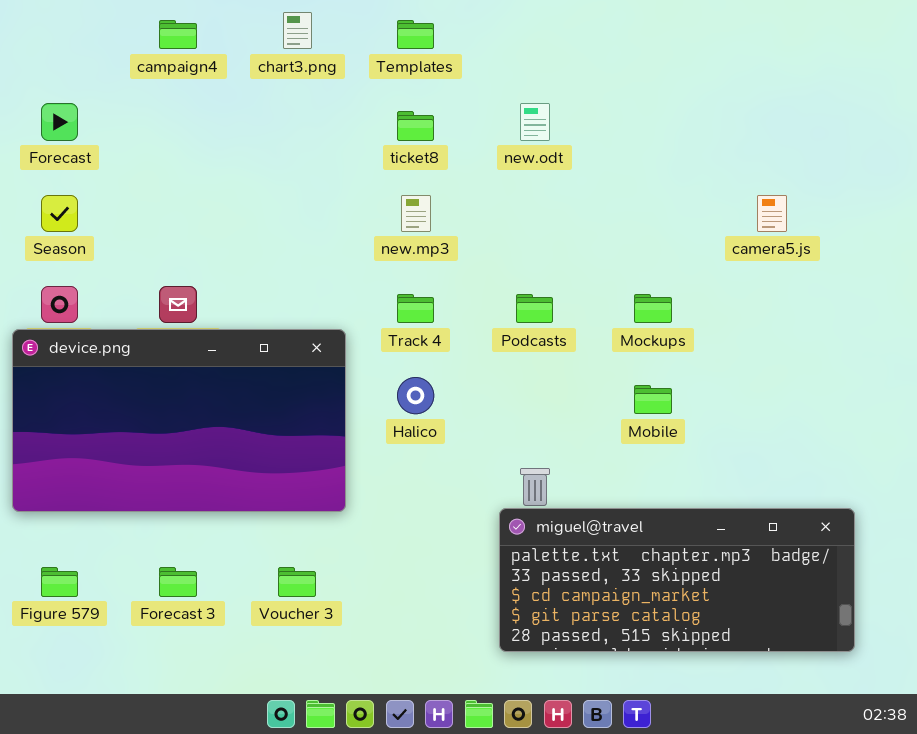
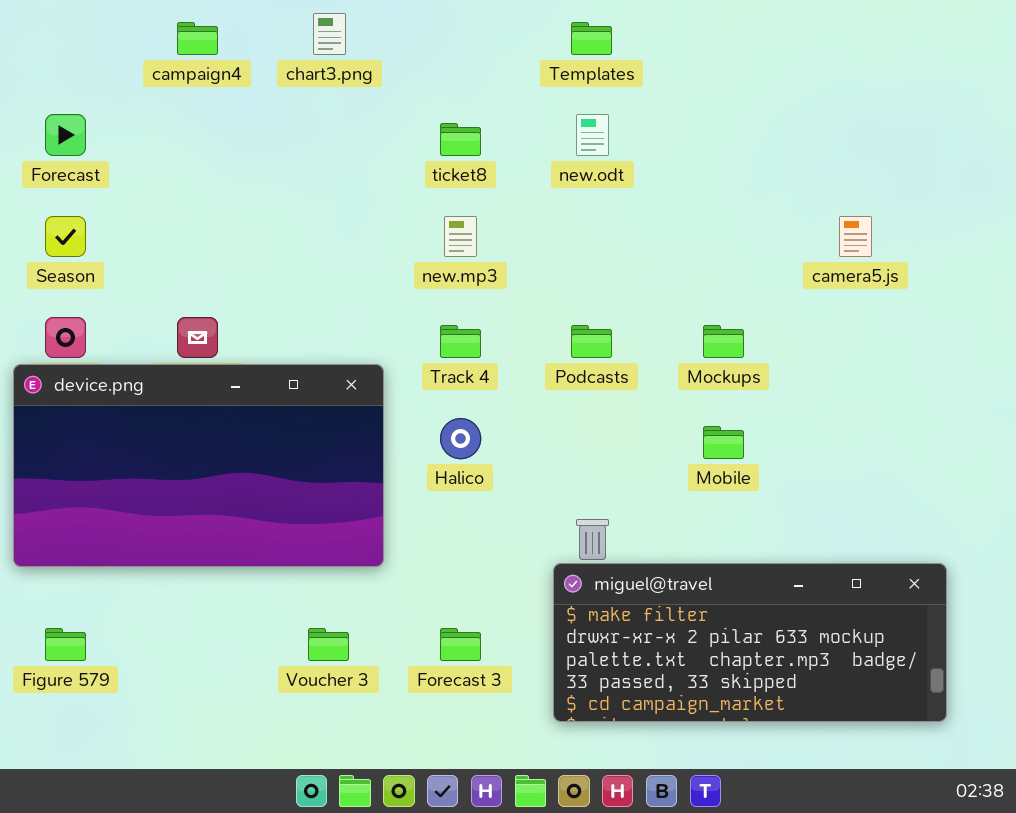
Templates: [397,20,434,49] -> [571,22,612,55], moved
miguel@travel: [499,508,855,652] -> [553,563,947,722], scrolled up 2 rows
Forecast 3: [159,567,197,597] -> [440,628,481,661], moved

